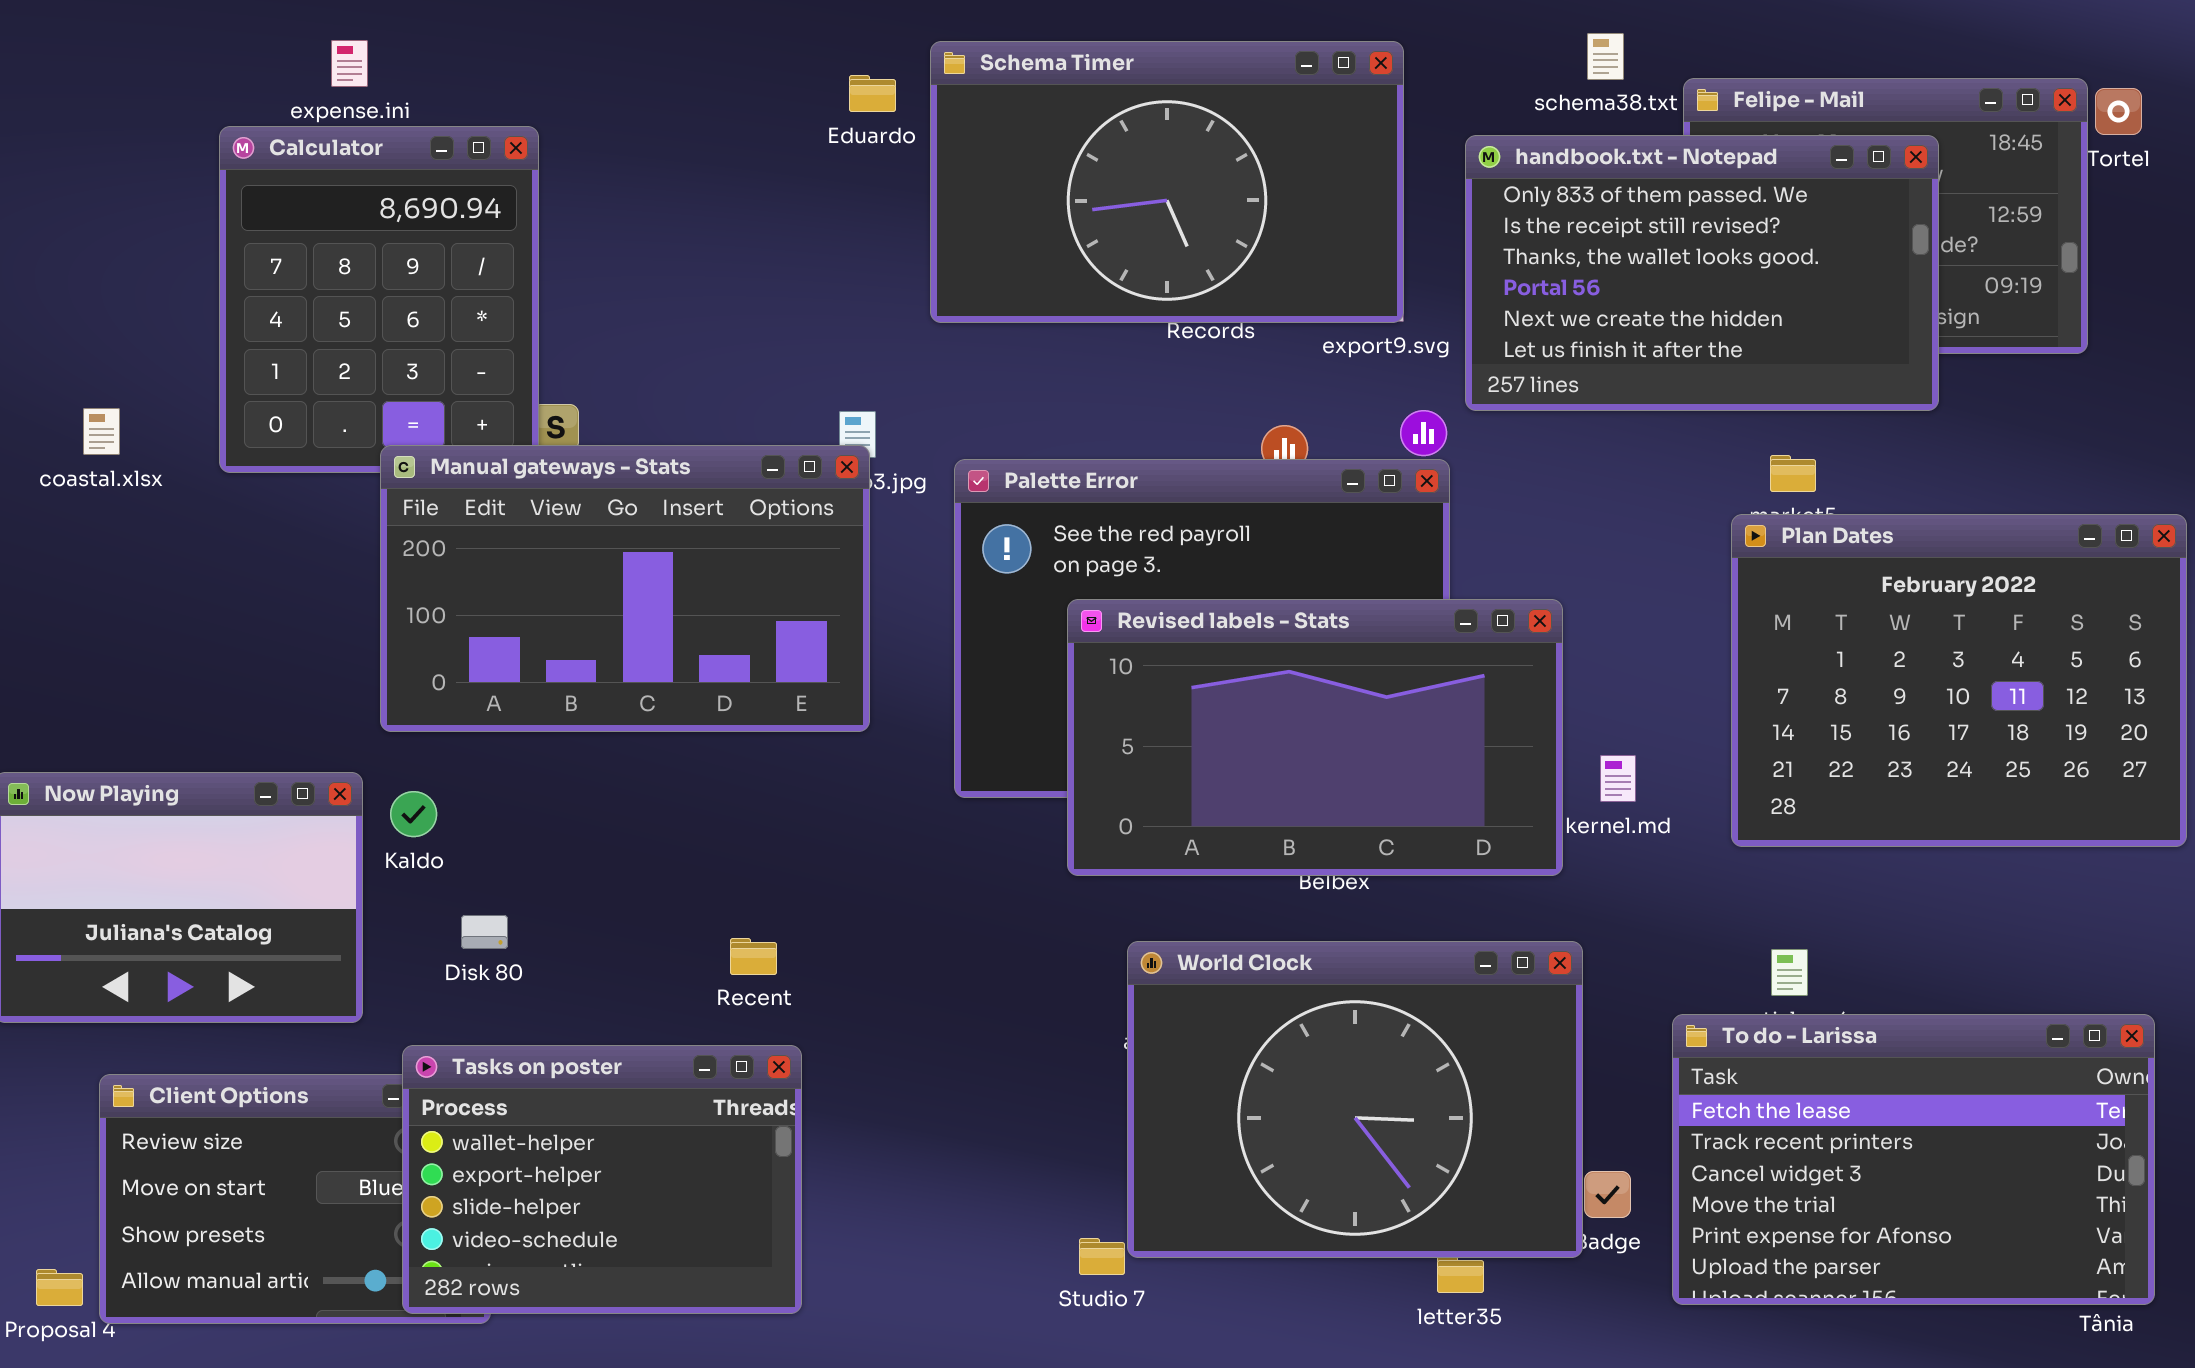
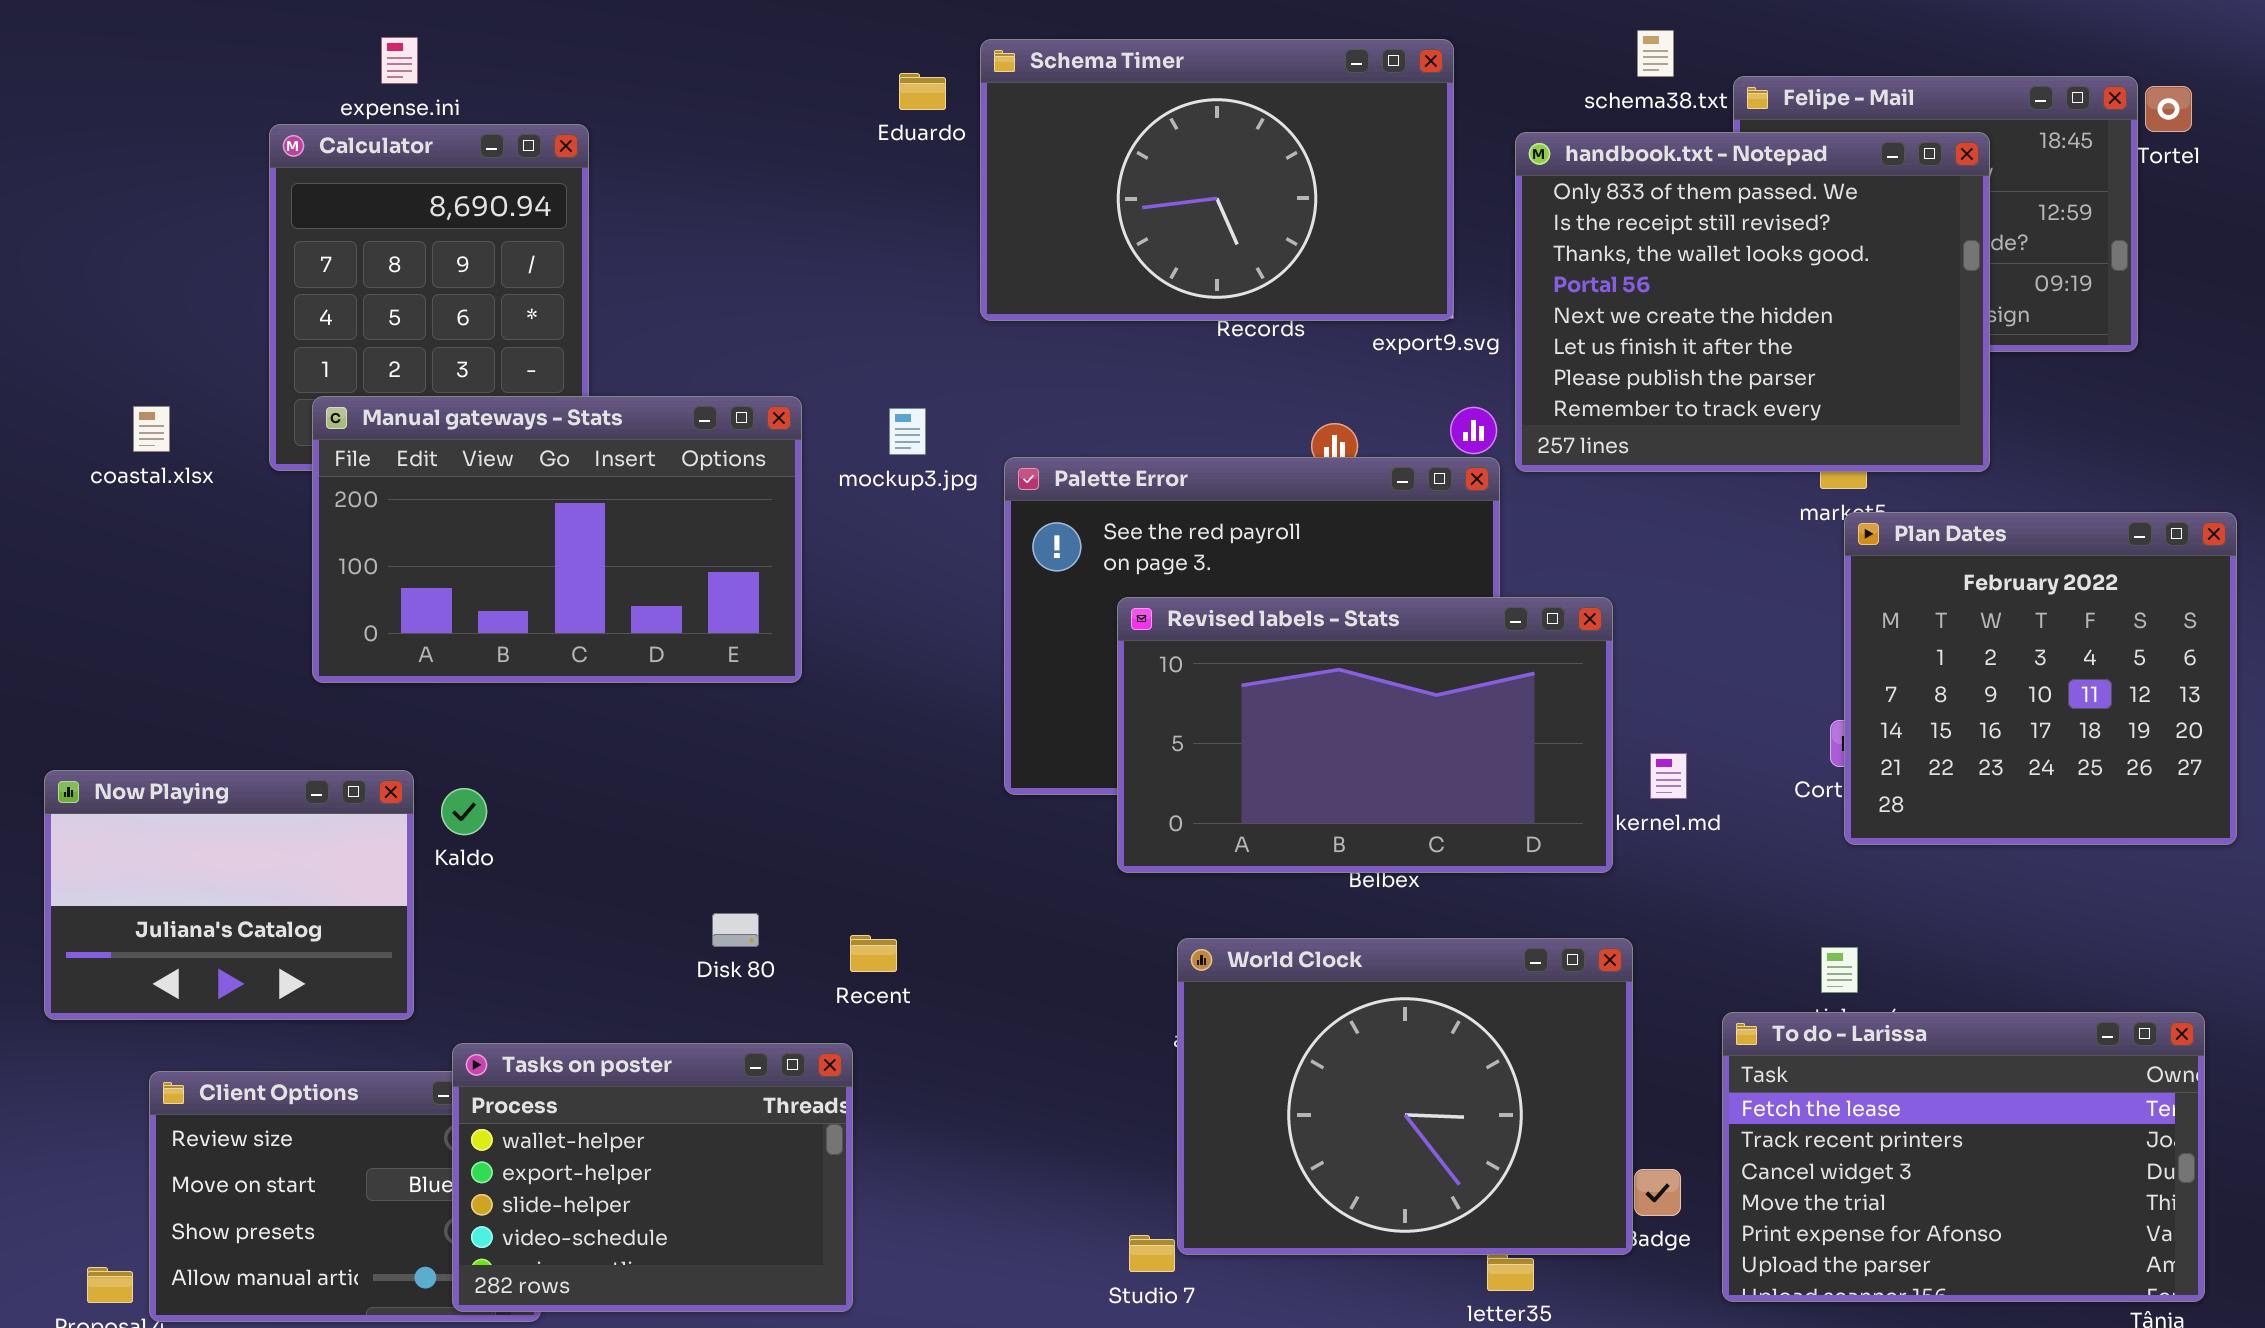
handbook.txt - Notepad: [1465,135,1939,411] -> [1515,132,1990,472], resized
Manual gateways - Stats: [380,445,870,732] -> [312,396,802,683], moved
Plan Dates: [1731,514,2187,847] -> [1844,512,2237,845], resized
Disk 80: [461,915,508,949] -> [712,913,759,947], moved
Recent: [730,938,777,975] -> [850,935,897,972], moved

